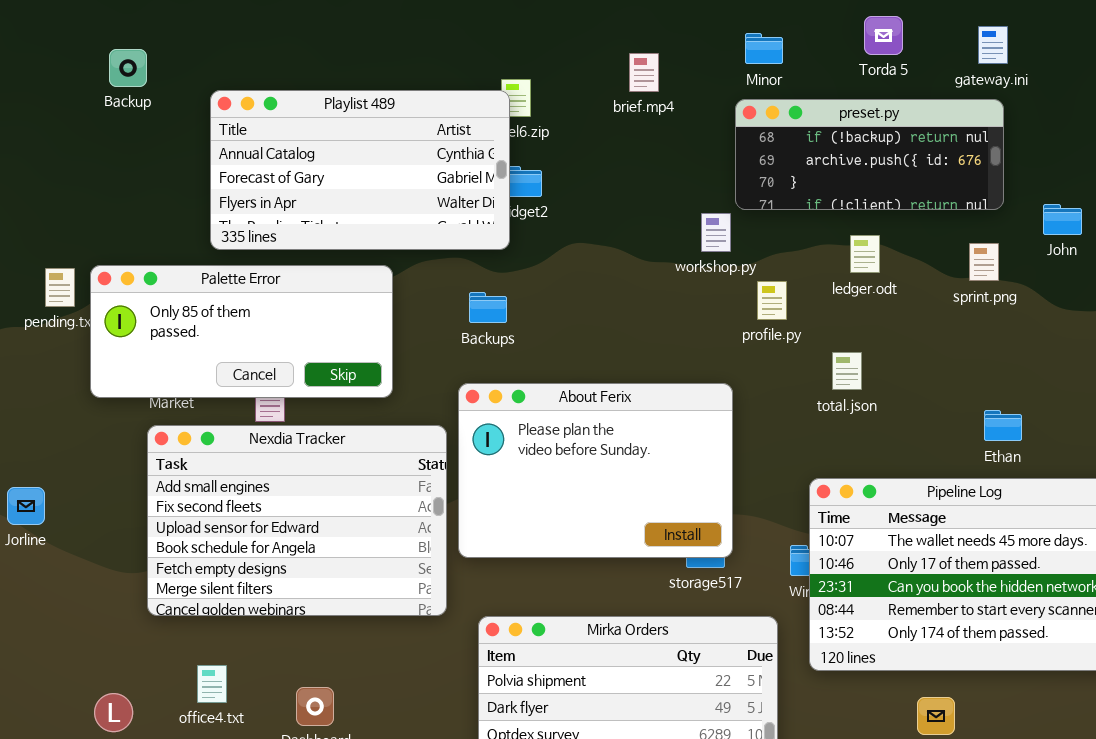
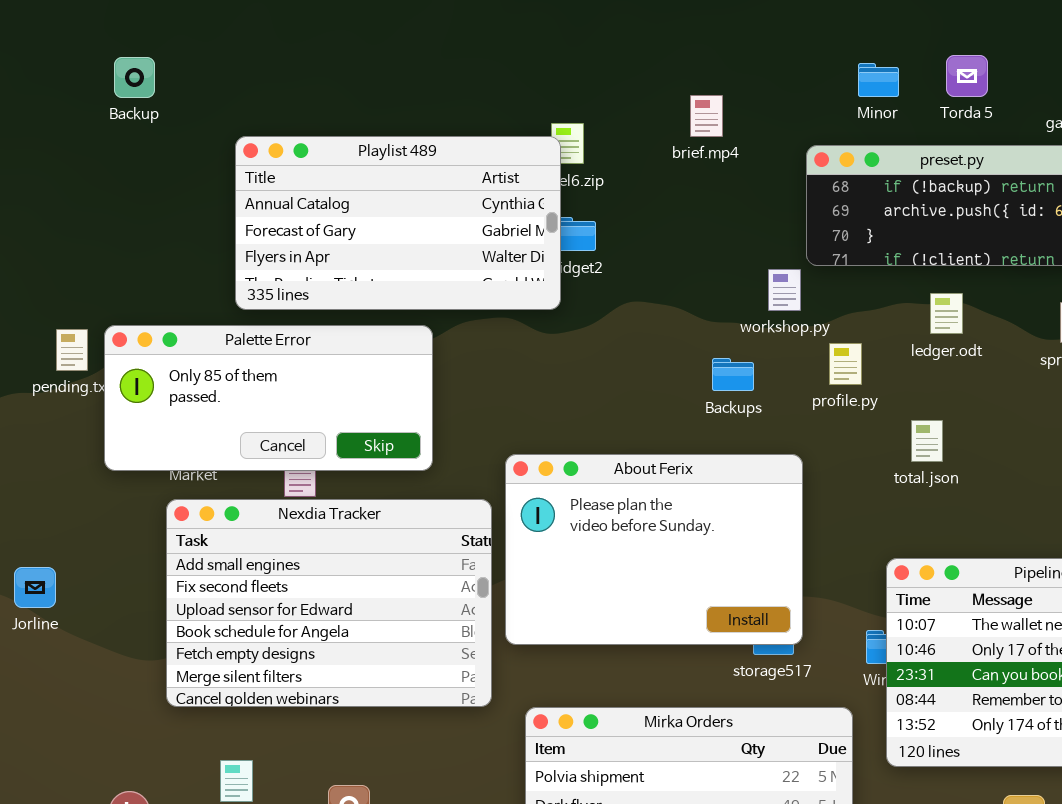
Minor: [745,33,783,64] -> [858,63,899,97], moved
Backup: [109,49,147,87] -> [114,57,155,98], moved
Backups: [469,292,507,323] -> [712,358,754,391], moved

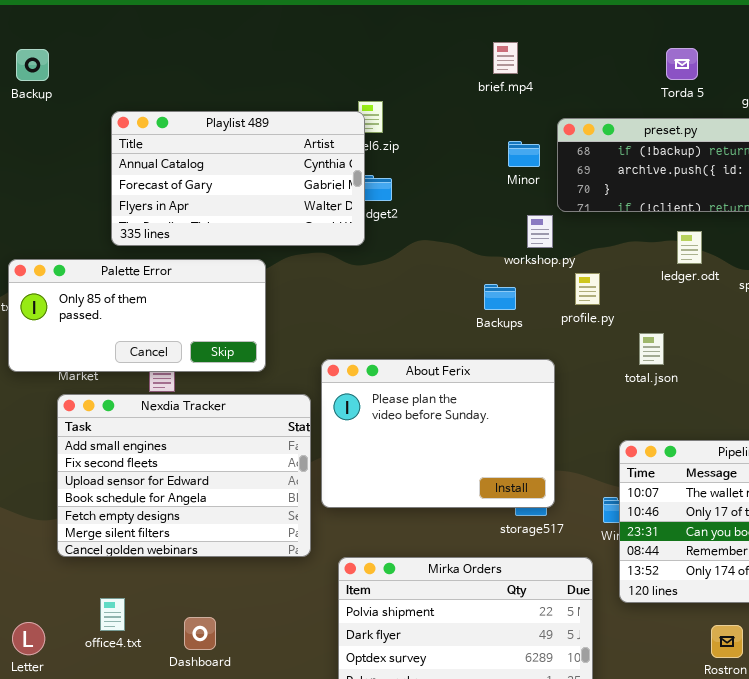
Minor: [858,63,899,97] -> [508,141,540,167], moved
brief.mp4: [690,95,723,137] -> [493,42,518,74], moved
ledger.odt: [930,293,963,334] -> [677,231,702,264], moved

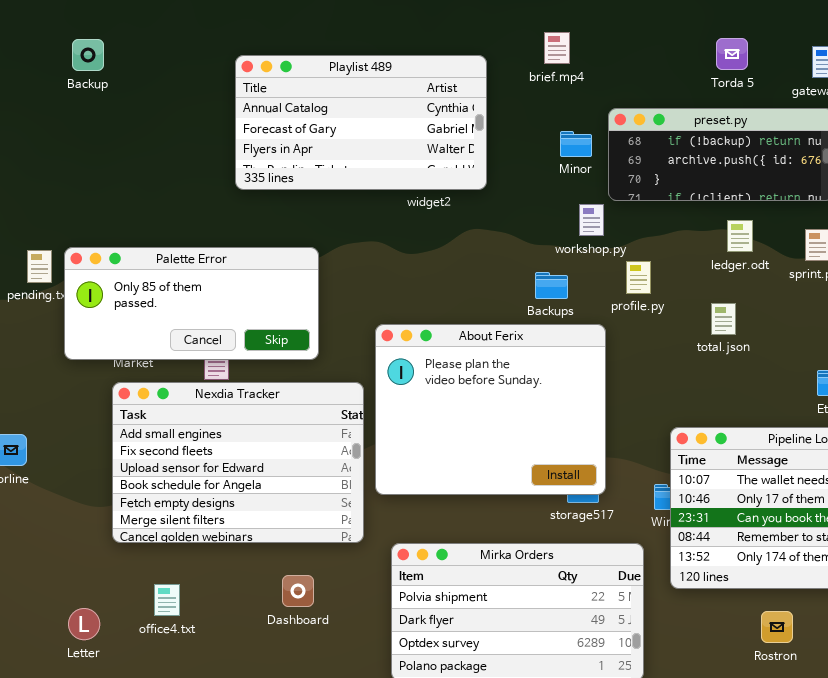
Playlist 489: [111,111,365,246] -> [235,55,487,190], moved
total.json: [639,333,664,365] -> [711,303,736,335], moved
About Ferix: [321,359,555,508] -> [375,324,606,495], resized
Dashboard: [184,617,216,650] -> [282,575,314,607], moved

